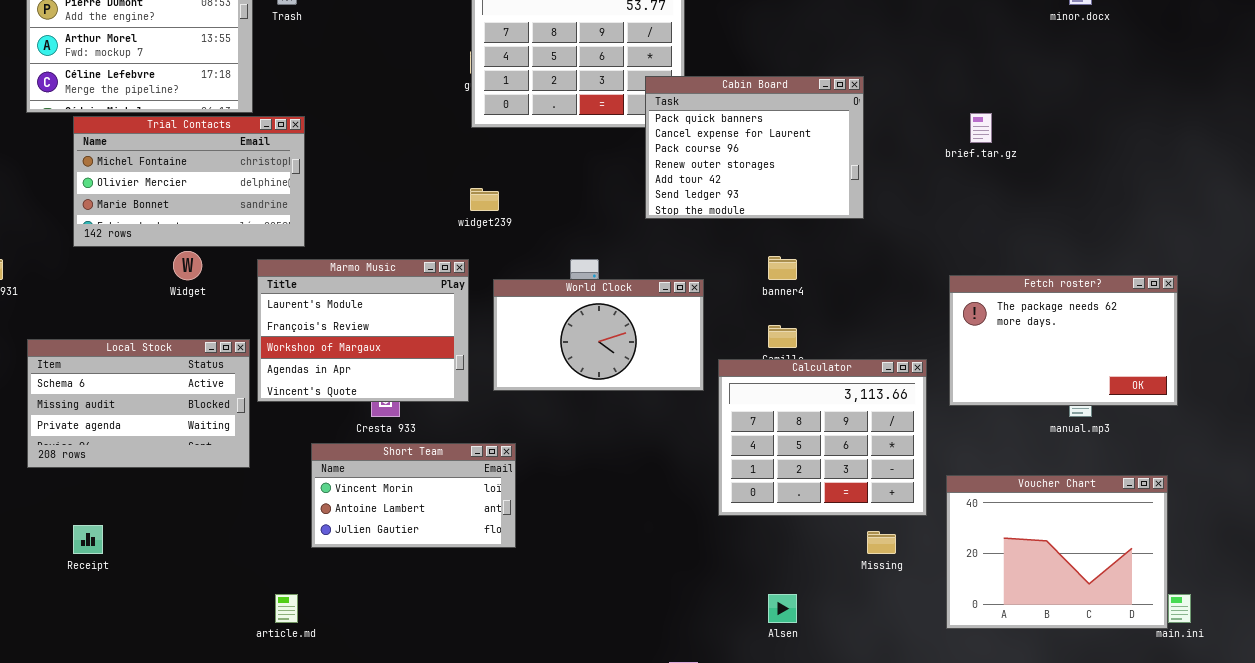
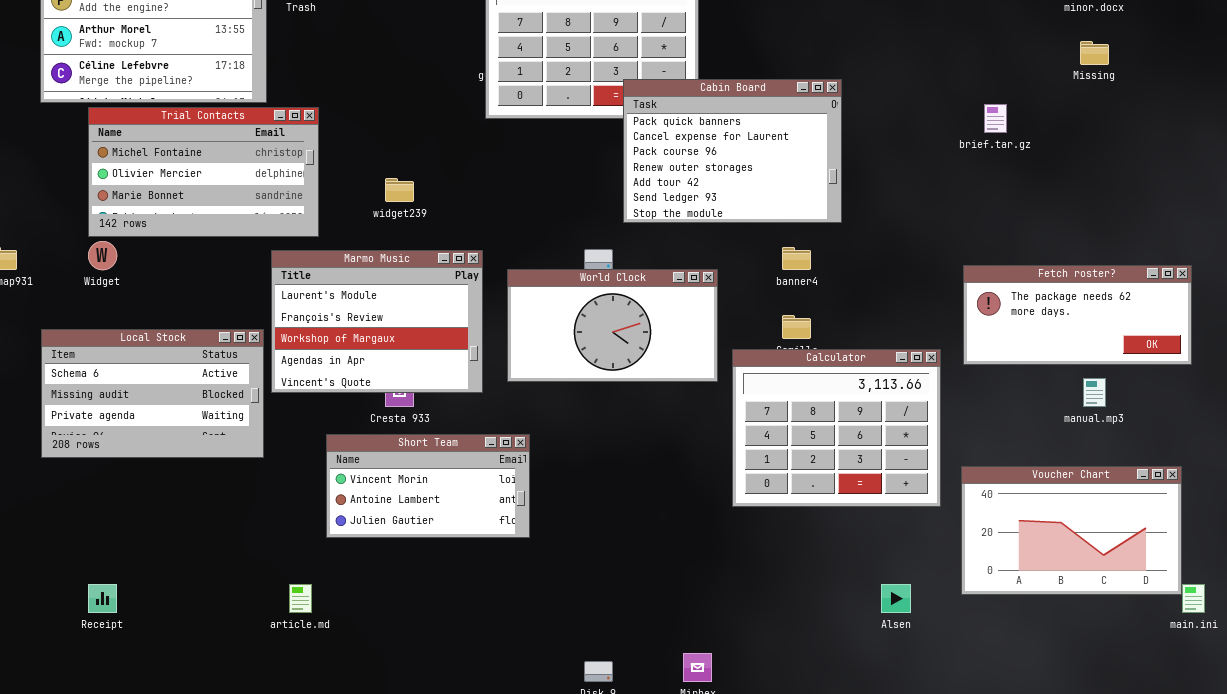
Cabin Board: [645,76,864,219] -> [623,79,842,223], moved
widget239: [470,188,499,211] -> [385,178,414,202], moved
Widget: [173,251,202,280] -> [88,241,117,270], moved
Fetch roster?: [949,275,1178,406] -> [963,265,1192,365], resized
Voucher Chart: [946,475,1168,629] -> [961,466,1182,595], resized
Receipt: [73,525,103,554] -> [88,584,117,613], moved
Missing: [867,531,896,554] -> [1080,41,1109,65], moved
Alsen: [768,594,797,623] -> [881,584,911,613], moved

